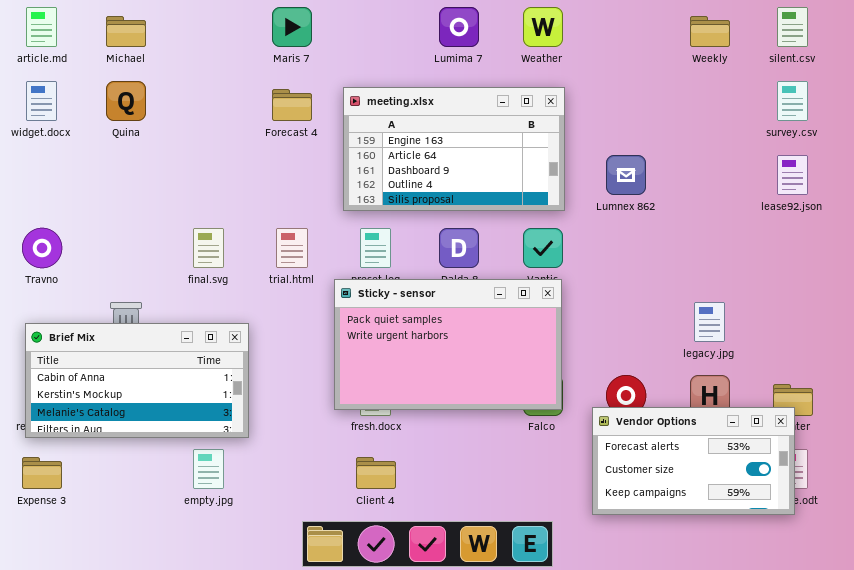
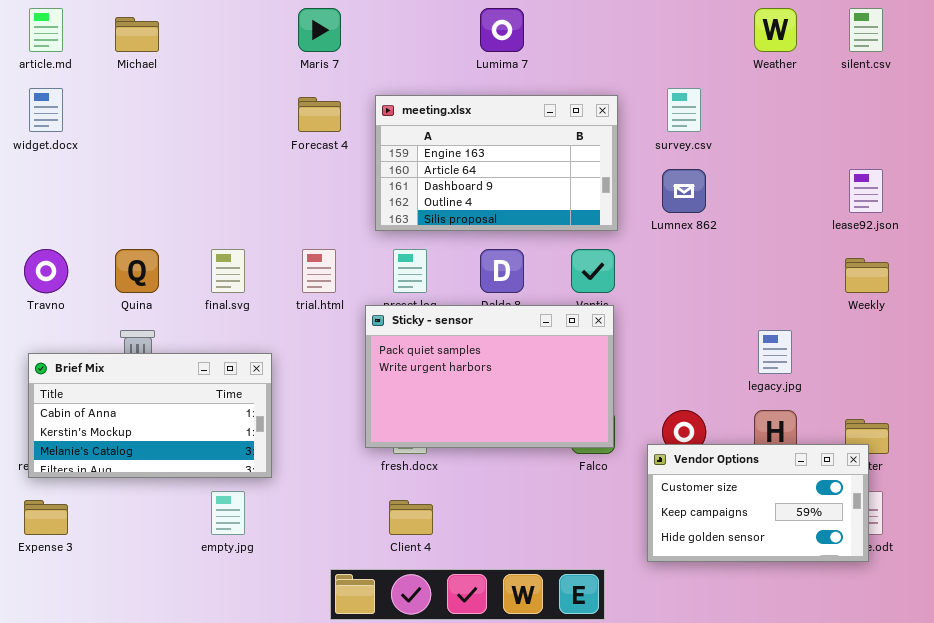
Weather: [523,7,563,47] -> [754,8,797,52], moved
Weekly: [690,16,730,47] -> [845,258,889,293], moved
Quina: [106,81,146,121] -> [115,249,159,293], moved
survey.csv: [777,81,808,121] -> [667,88,701,132], moved
Vendor Options: [592,407,795,515] -> [647,444,869,562], scrolled down 1 row

